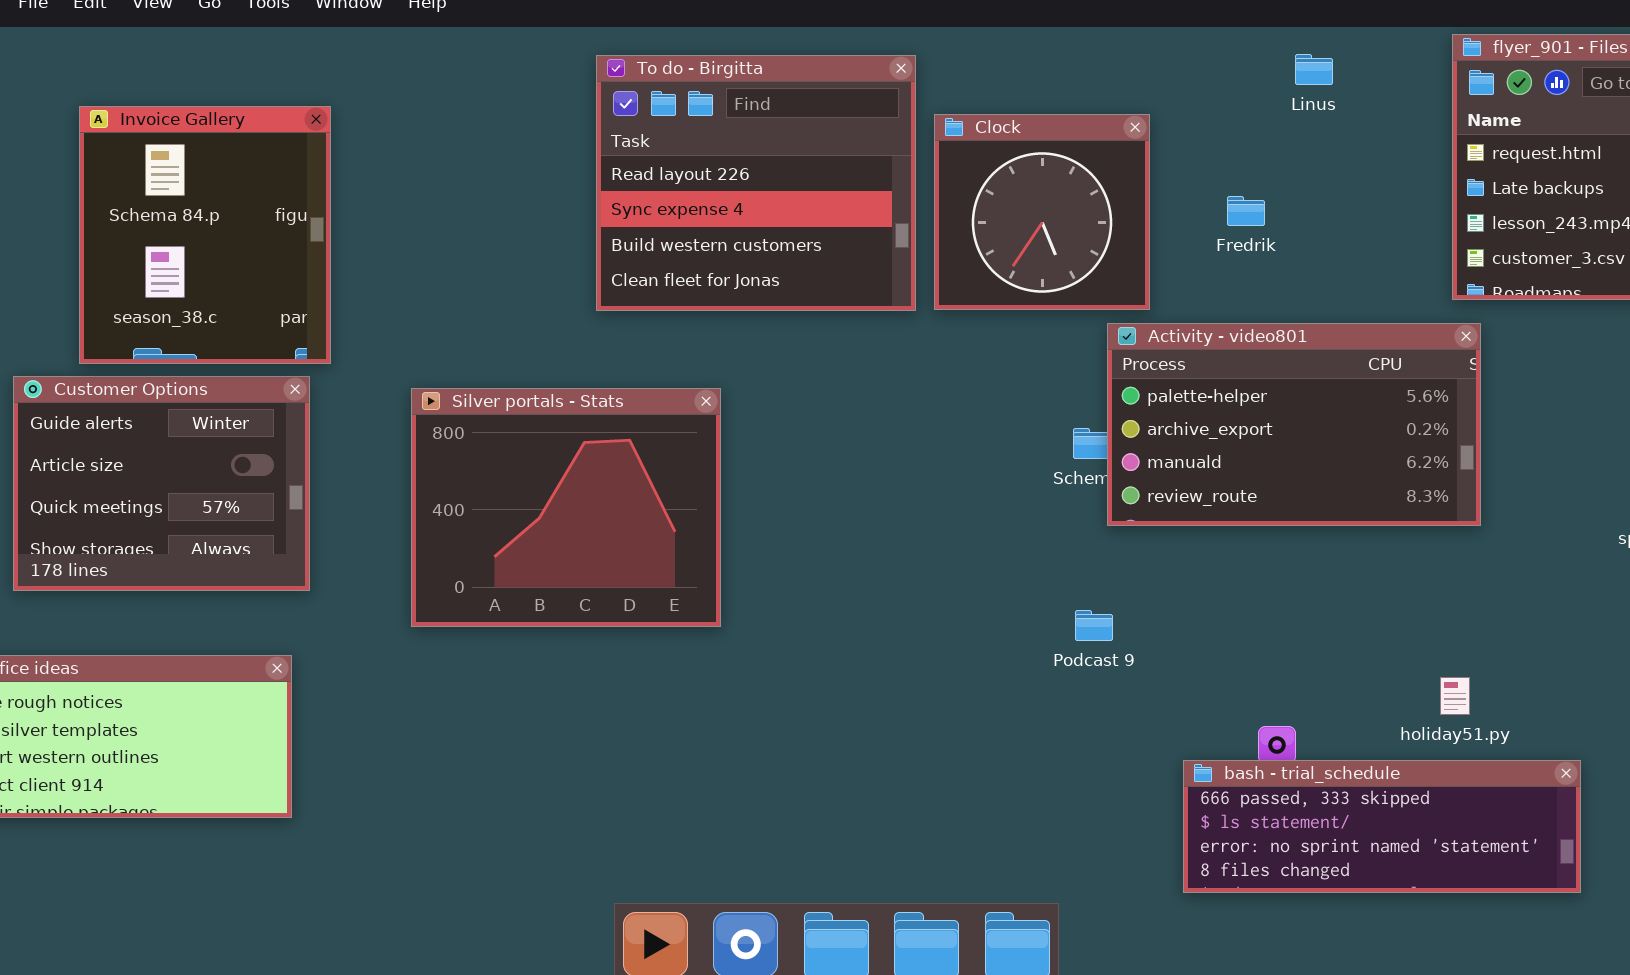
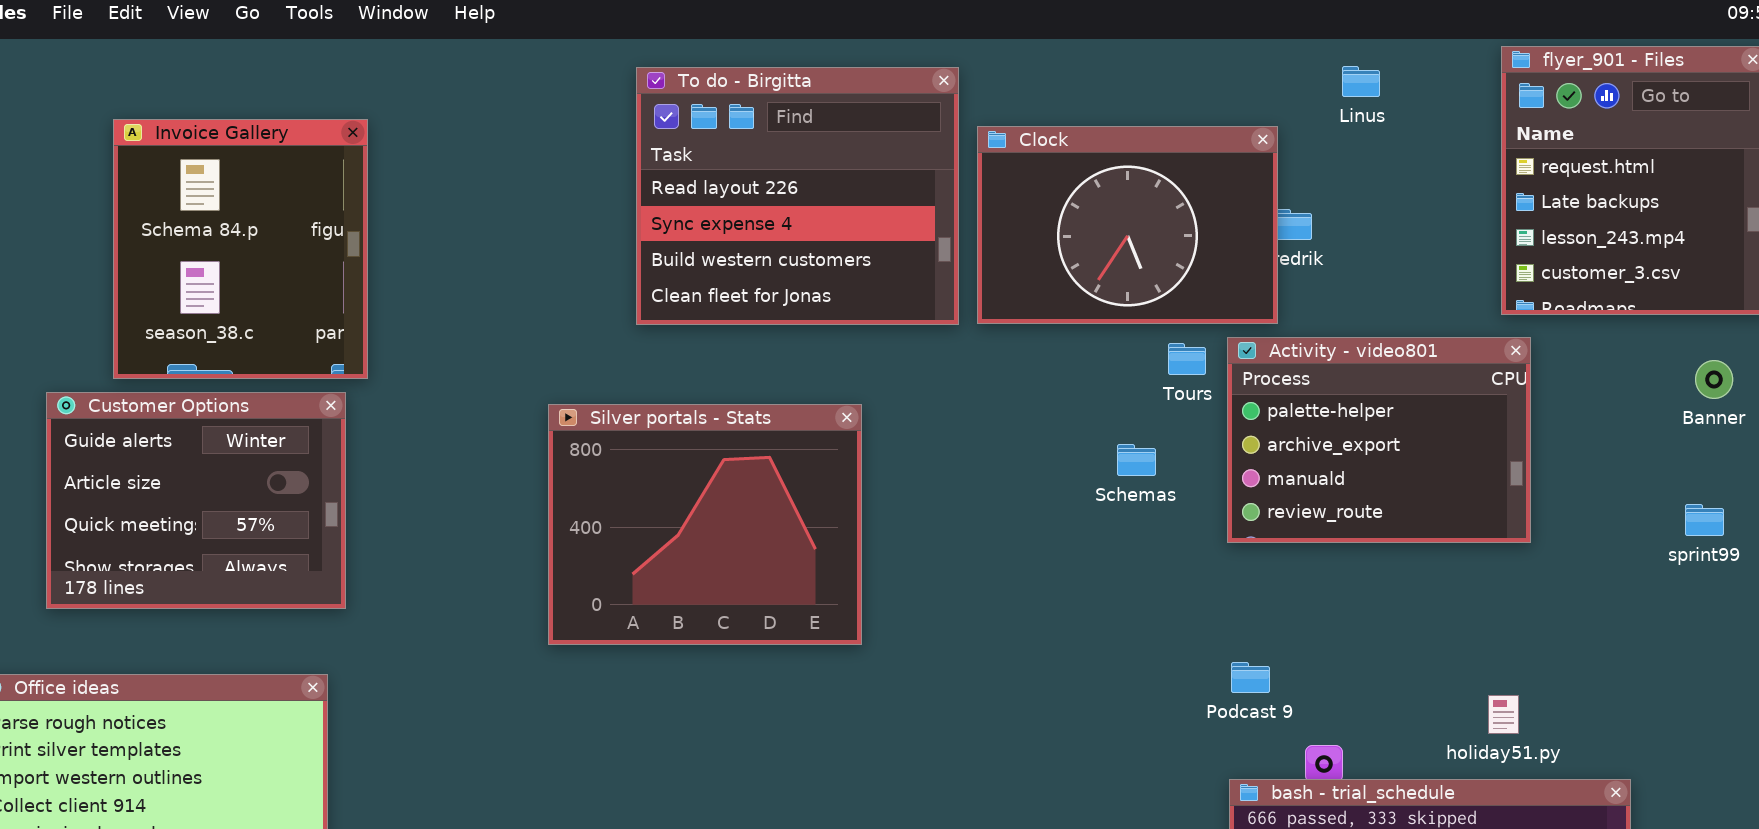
Clock: [934,114,1150,310] -> [977,126,1278,324], resized
Activity - video801: [1107,323,1481,526] -> [1227,337,1531,543], resized
Silver portals - Stats: [411,388,721,627] -> [548,404,862,645], moved
Podcast 9: [1075,610,1113,641] -> [1231,662,1270,693], moved

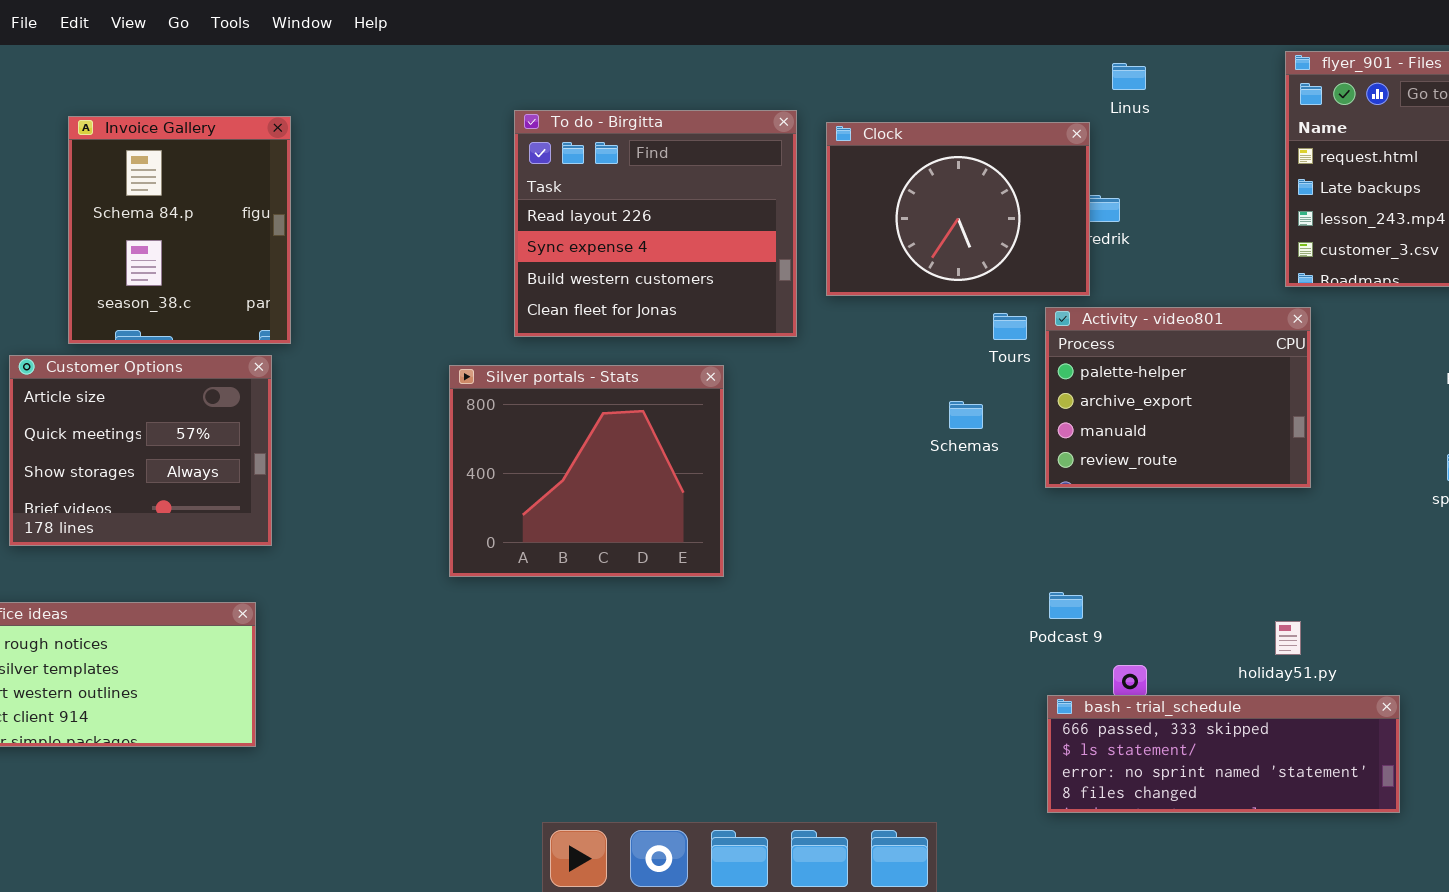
Linus: [1342,66,1380,97] -> [1112,63,1146,90], moved
To do - Birgitta: [636,67,959,325] -> [514,110,797,337], moved
Customer Options: [46,392,346,609] -> [9,355,272,546], scrolled down 1 row

